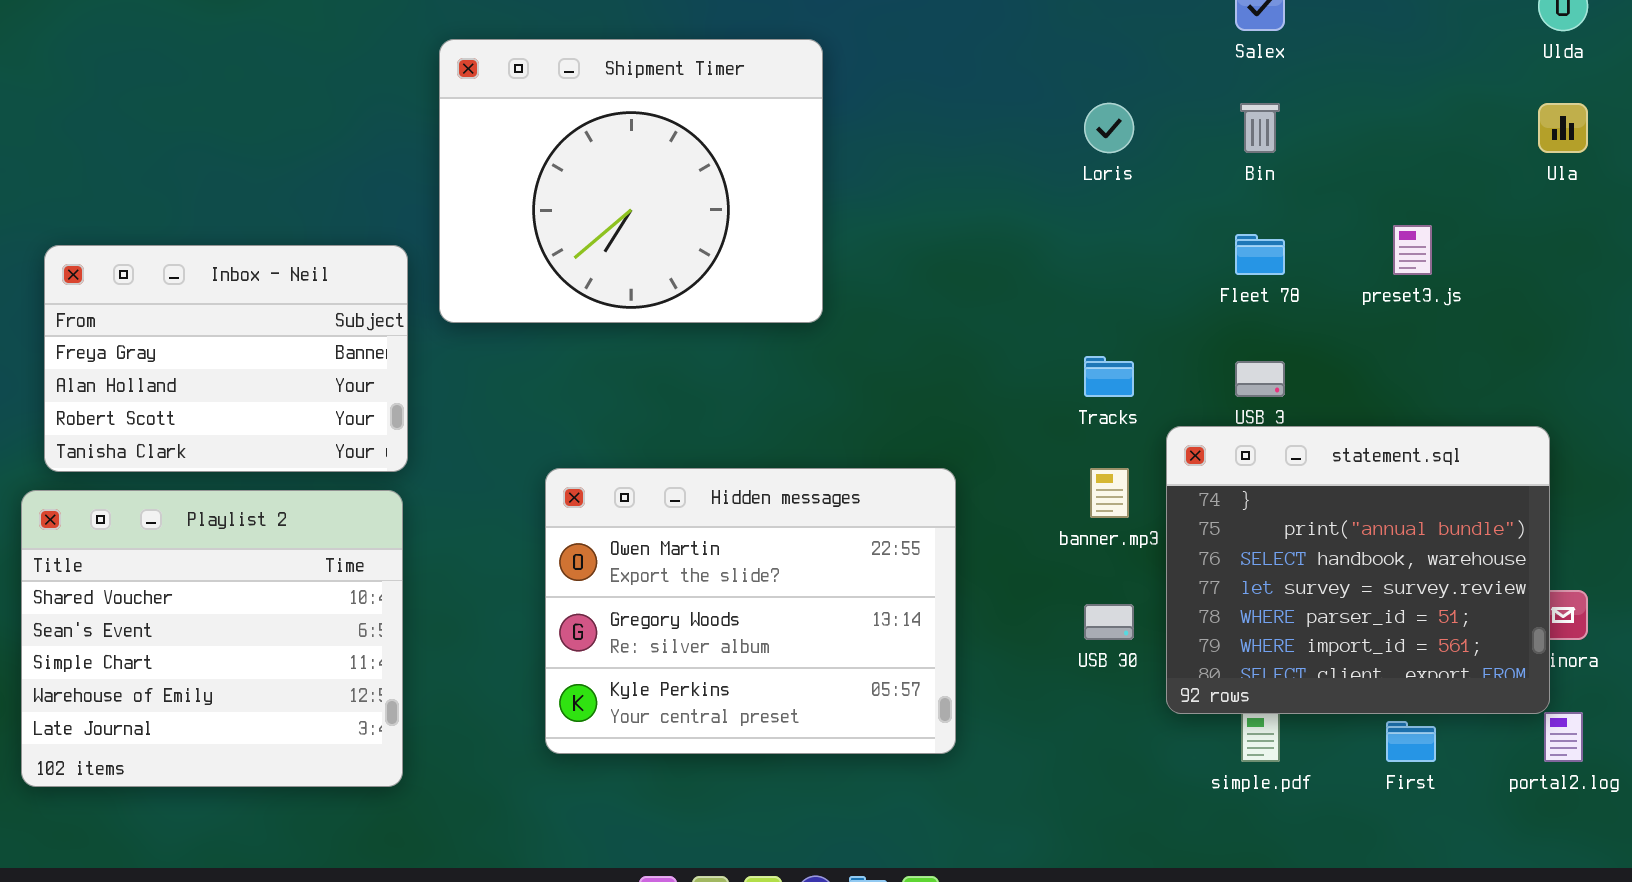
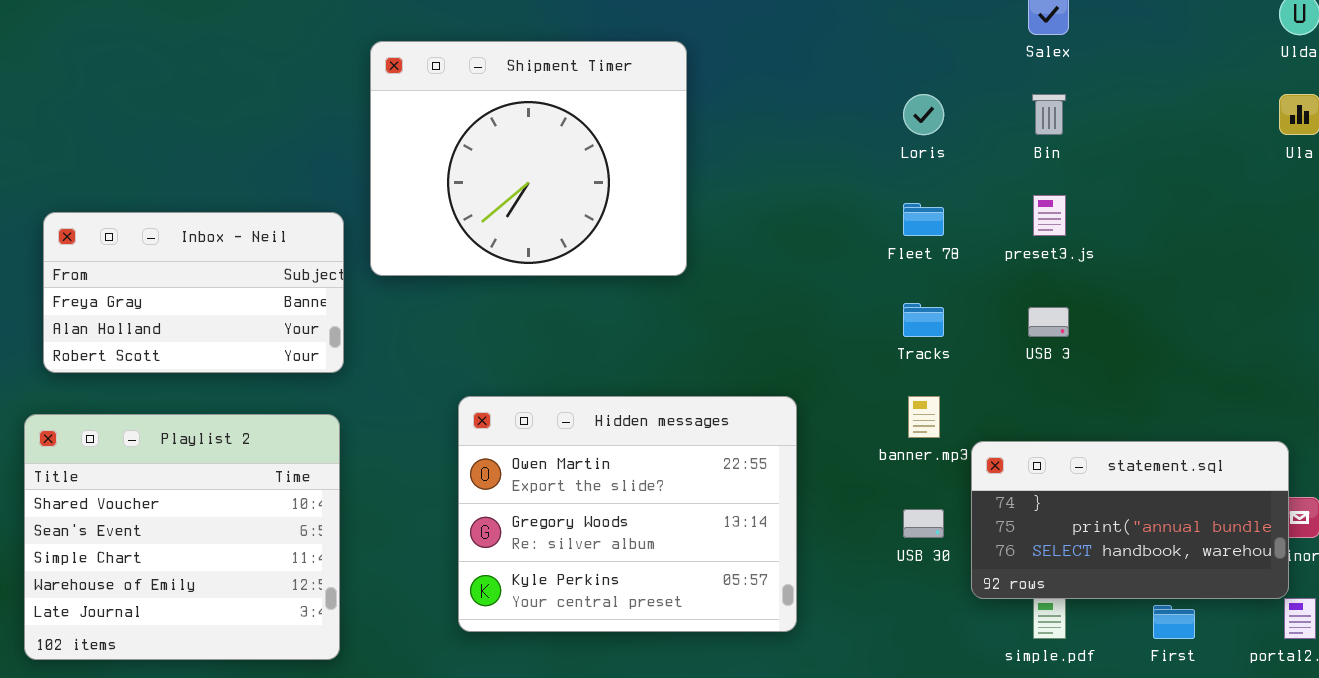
preset3.js: [1393,225,1432,275] -> [1033,195,1066,236], moved
Fleet 78: [1235,234,1285,275] -> [903,203,944,236], moved
Inbox - Neil: [44,245,408,472] -> [43,212,344,373], resized
statement.sql: [1166,426,1550,714] -> [971,441,1289,599], resized

